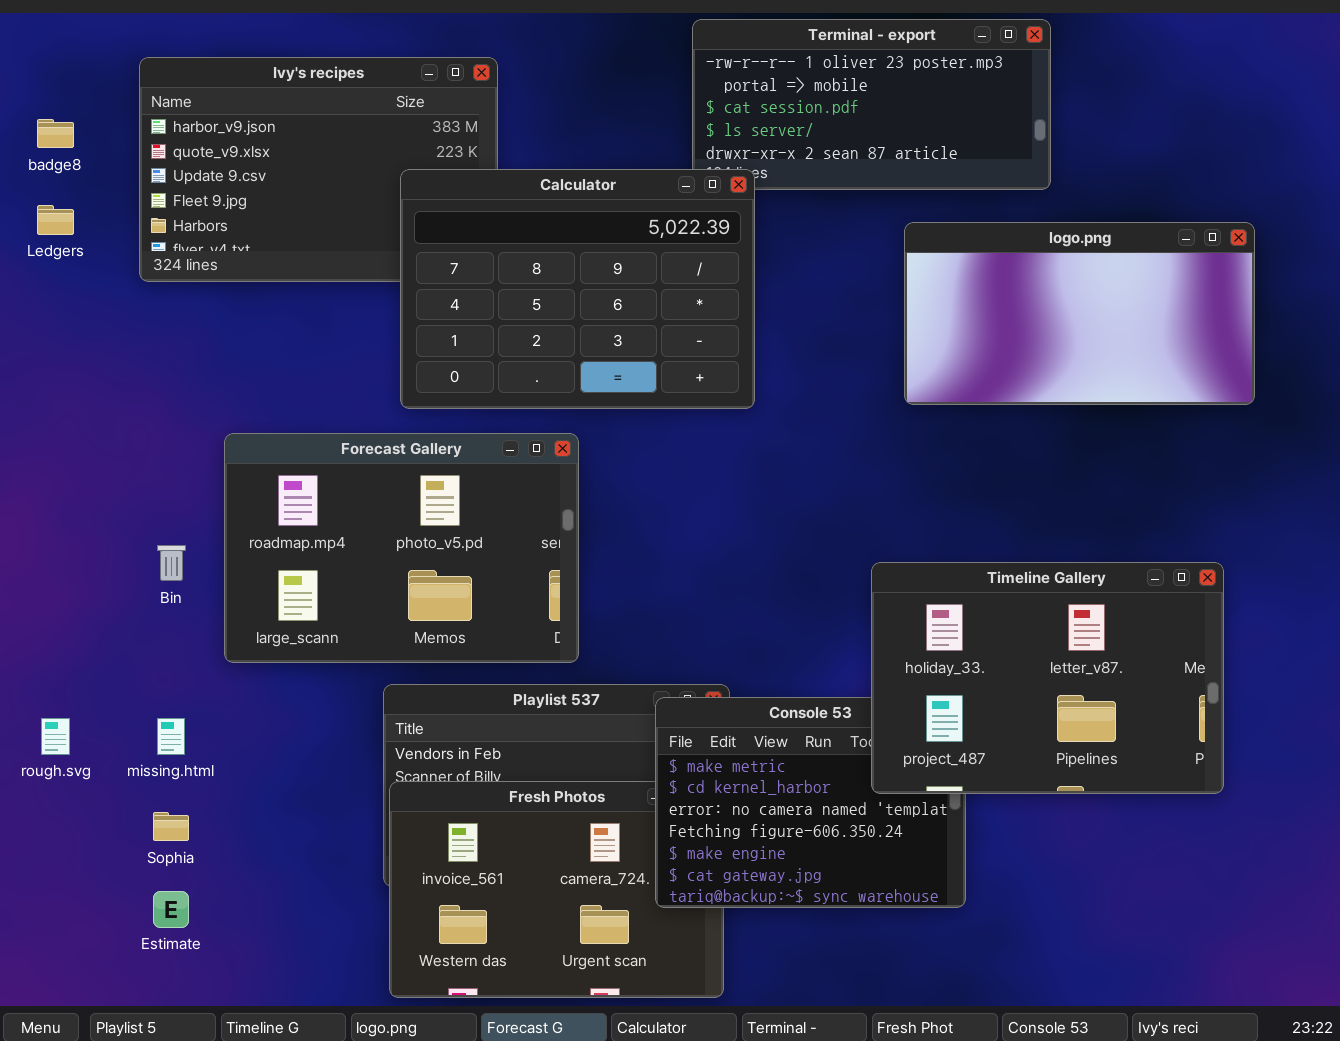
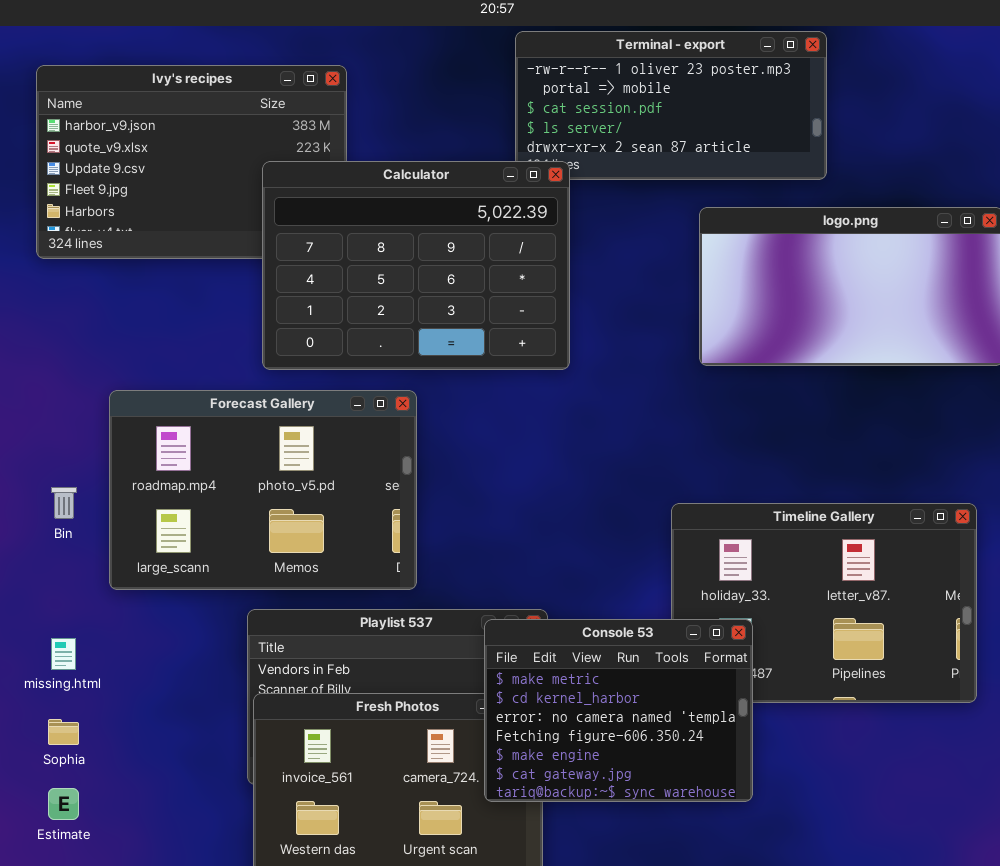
Console 53: [655,697,966,908] -> [484,619,753,802], raised

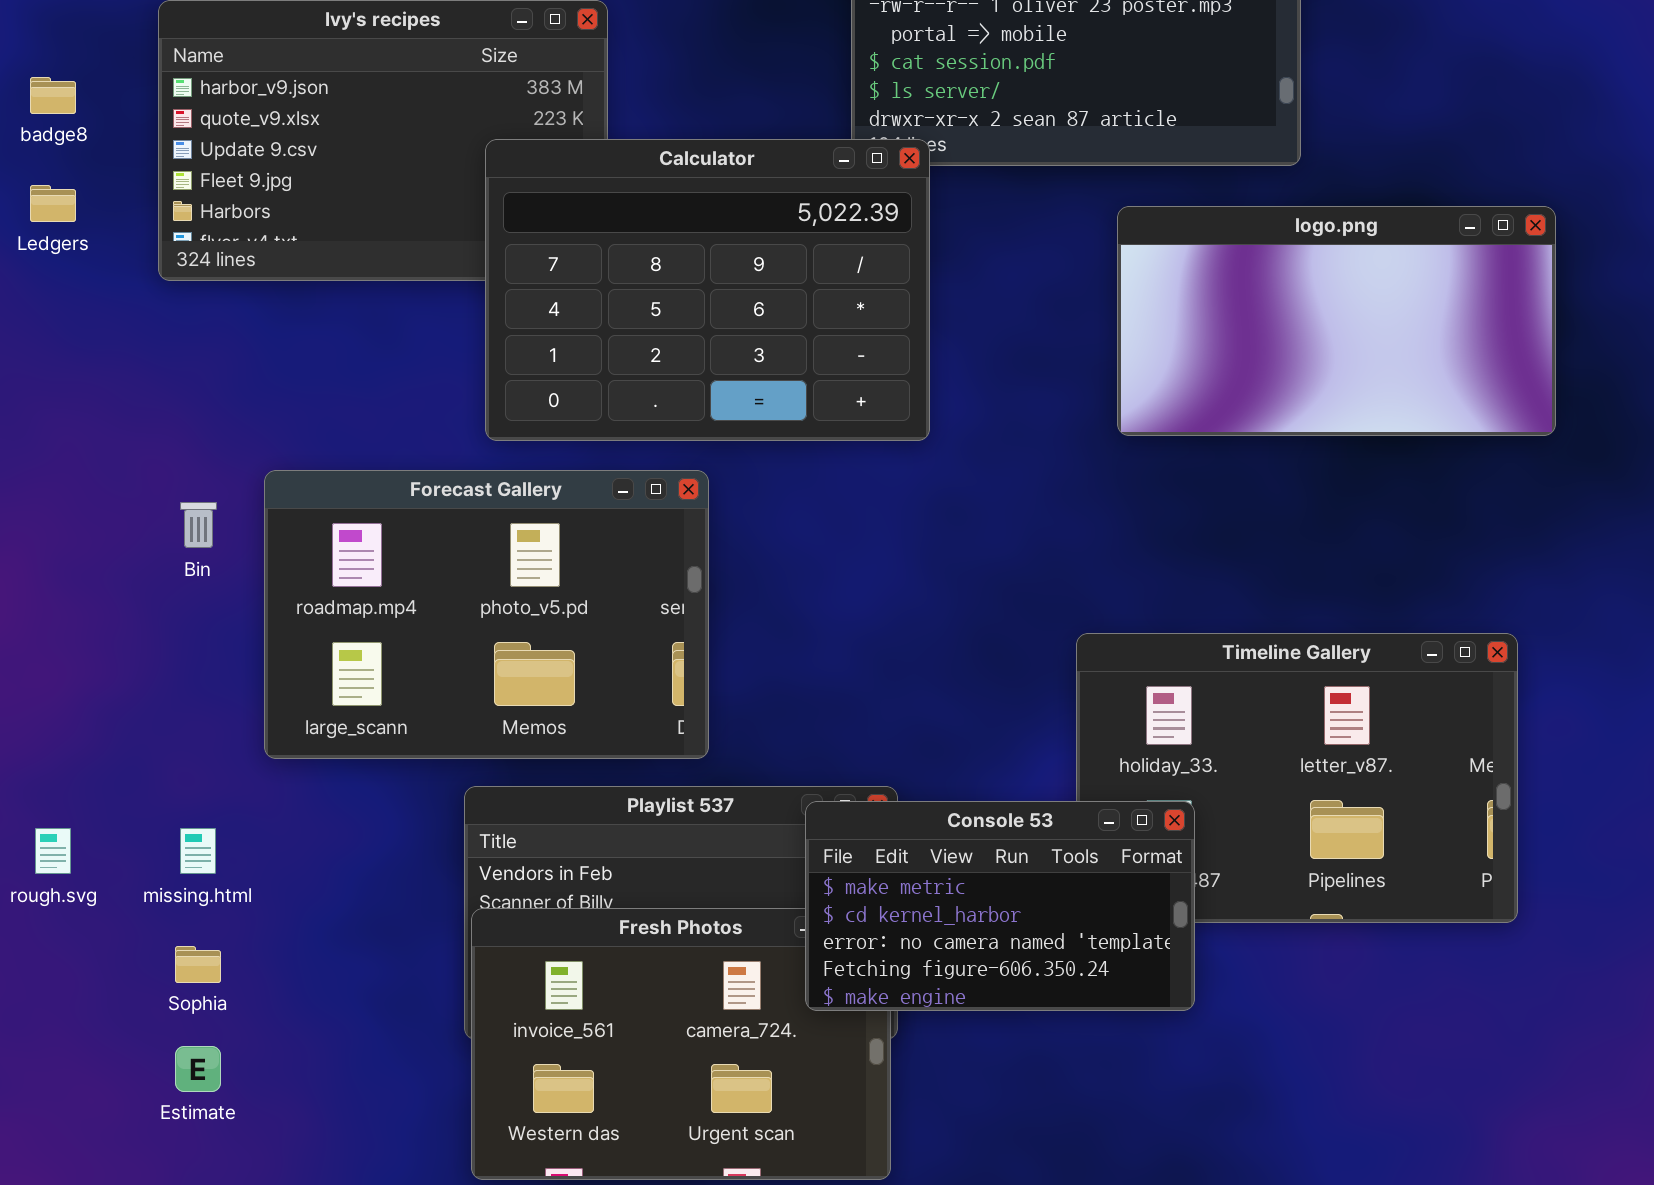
Bin: [51,487,77,519] -> [180,502,217,548], moved
Console 53: [484,619,753,802] -> [805,801,1195,1011], resized

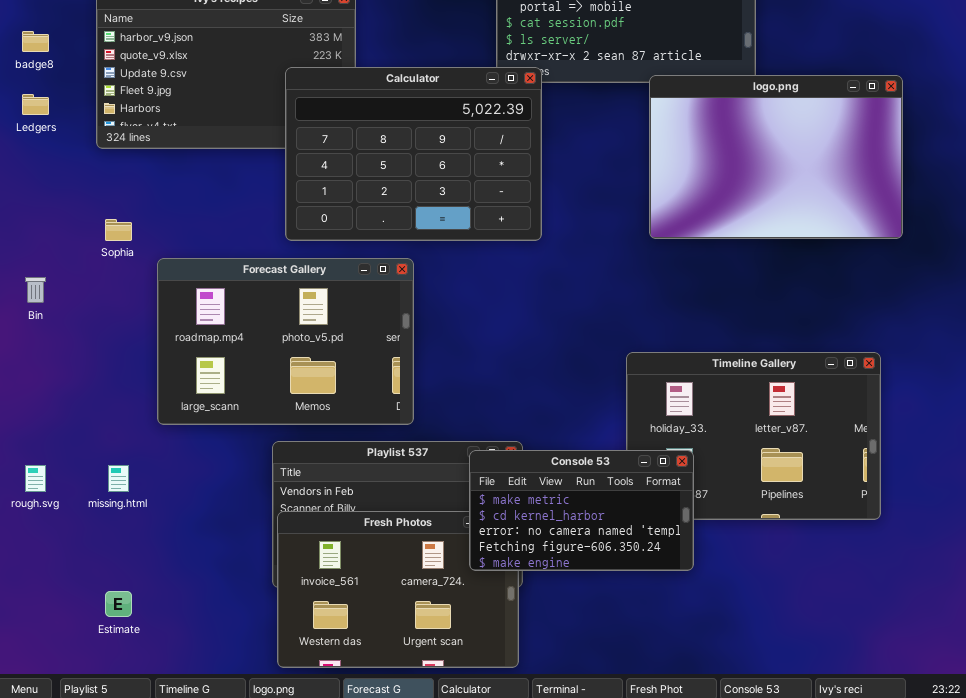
logo.png: [1117,206,1556,436] -> [649,75,903,239], resized
Bin: [180,502,217,548] -> [25,277,46,303], moved
Sophia: [175,946,221,983] -> [105,219,132,241], moved

